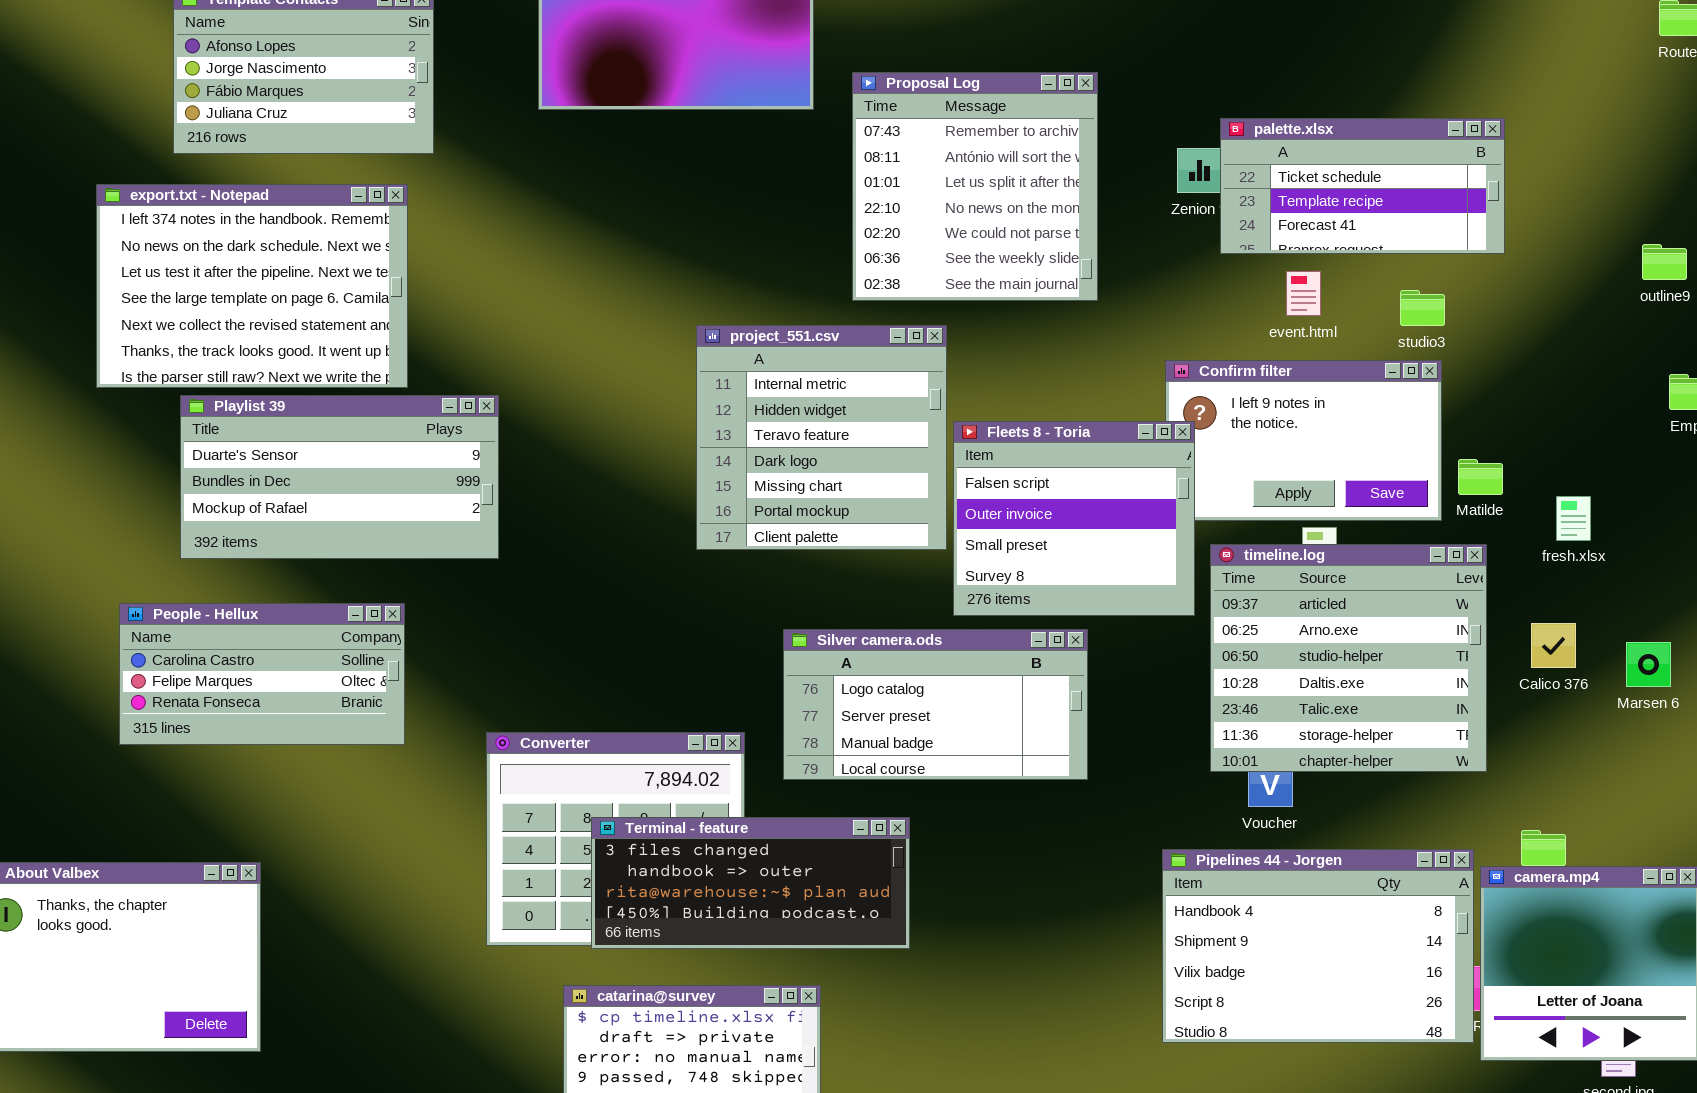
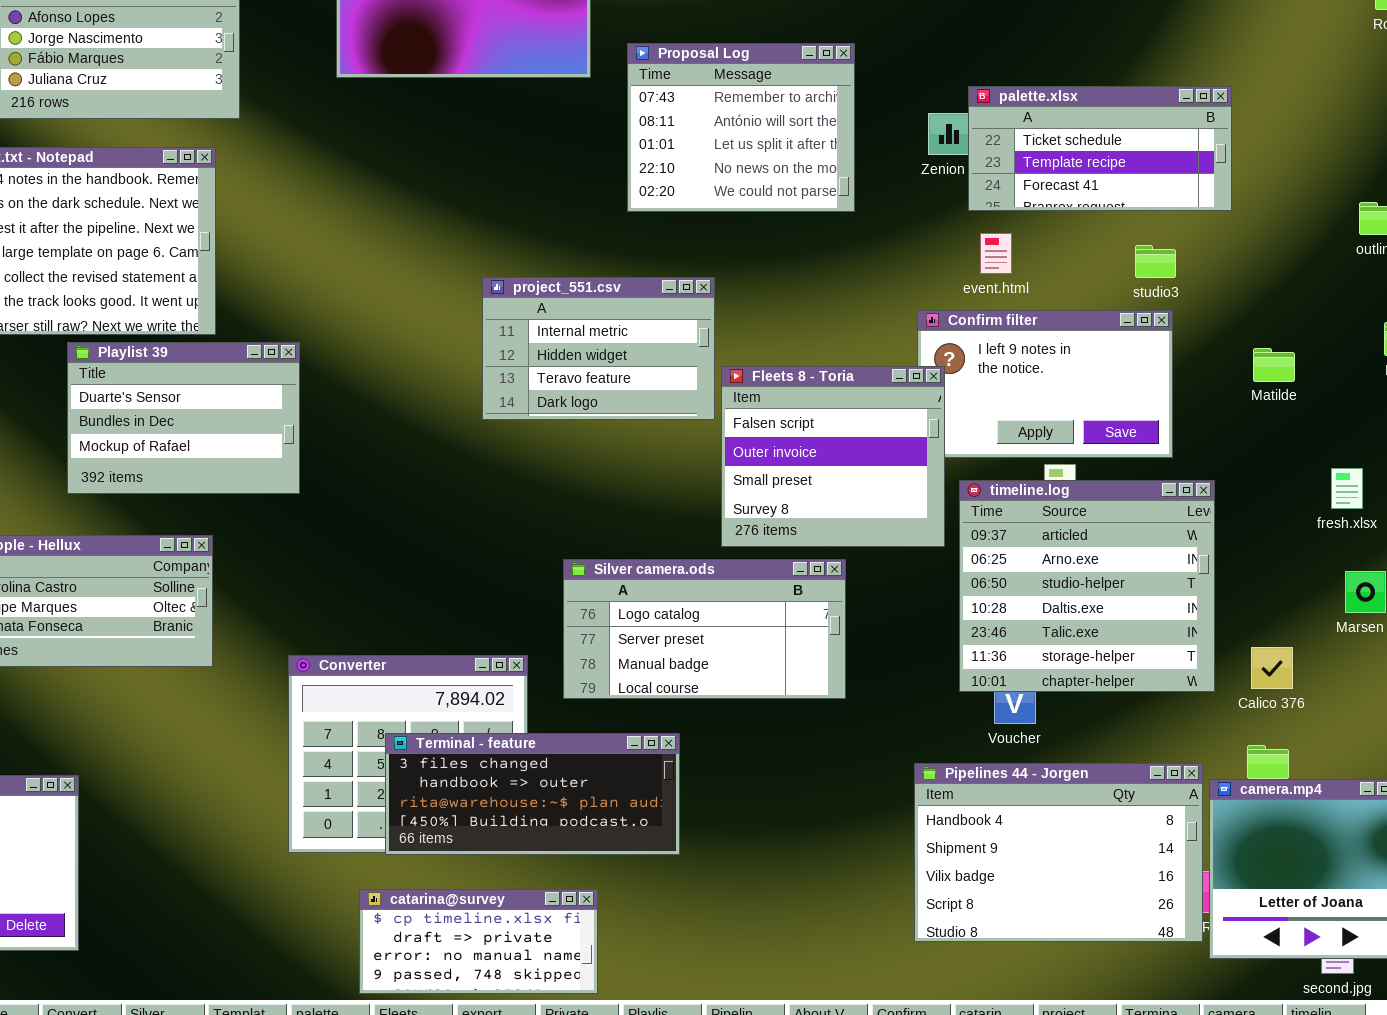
Proposal Log: [852,72,1098,301] -> [627,43,855,212], resized
event.html: [1286,271,1321,316] -> [980,233,1012,274], moved
project_551.csv: [696,325,947,550] -> [482,277,715,420], resized
Playlist 39: [180,395,499,559] -> [67,342,300,494], resized
Matilde: [1458,459,1503,495] -> [1253,348,1295,382], moved
fresh.xlsx: [1556,496,1591,541] -> [1331,468,1363,509], moved
Calico 376: [1531,623,1576,668] -> [1251,647,1293,689], moved

